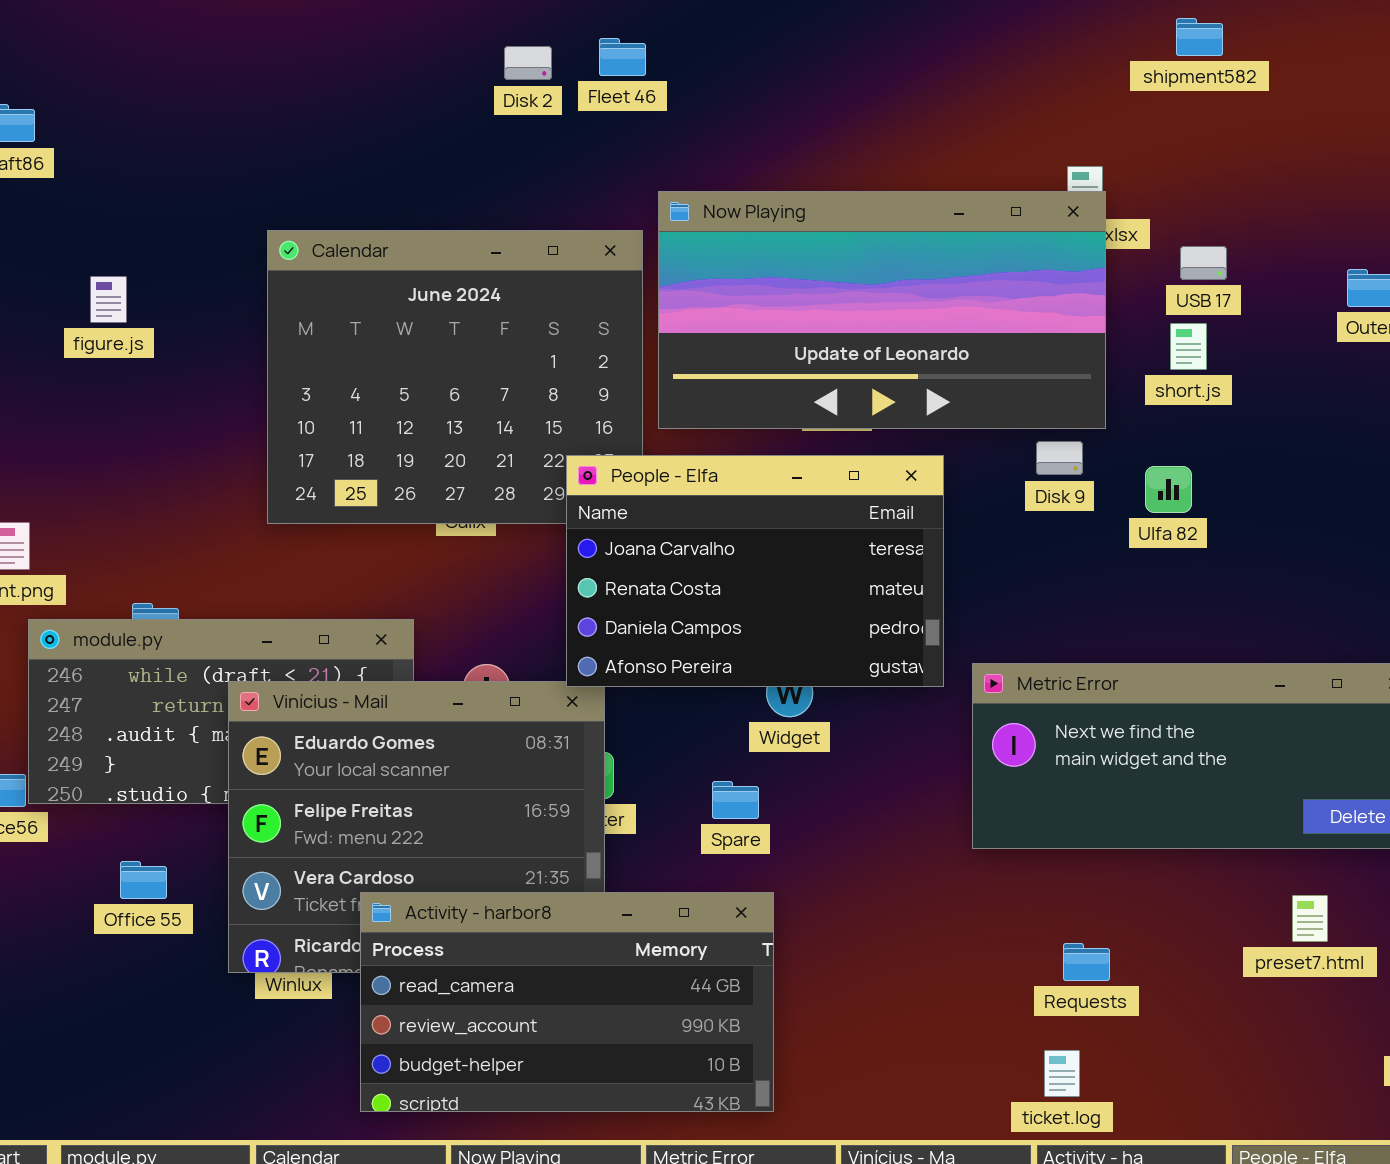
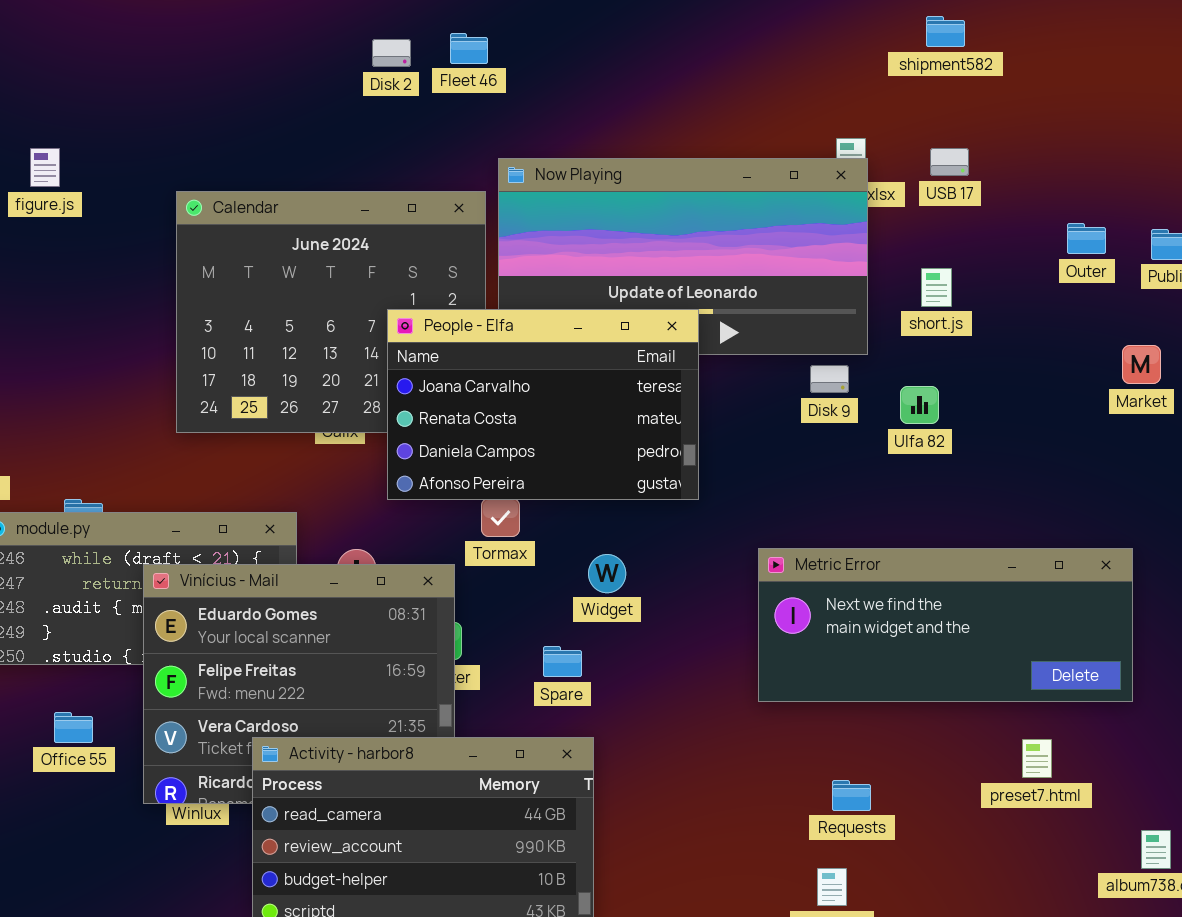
USB 17: [1180,246,1227,280] -> [930,148,969,176], moved
figure.js: [90,276,127,323] -> [30,148,60,187], moved
People - Elfa: [566,455,944,687] -> [387,309,699,500], moved

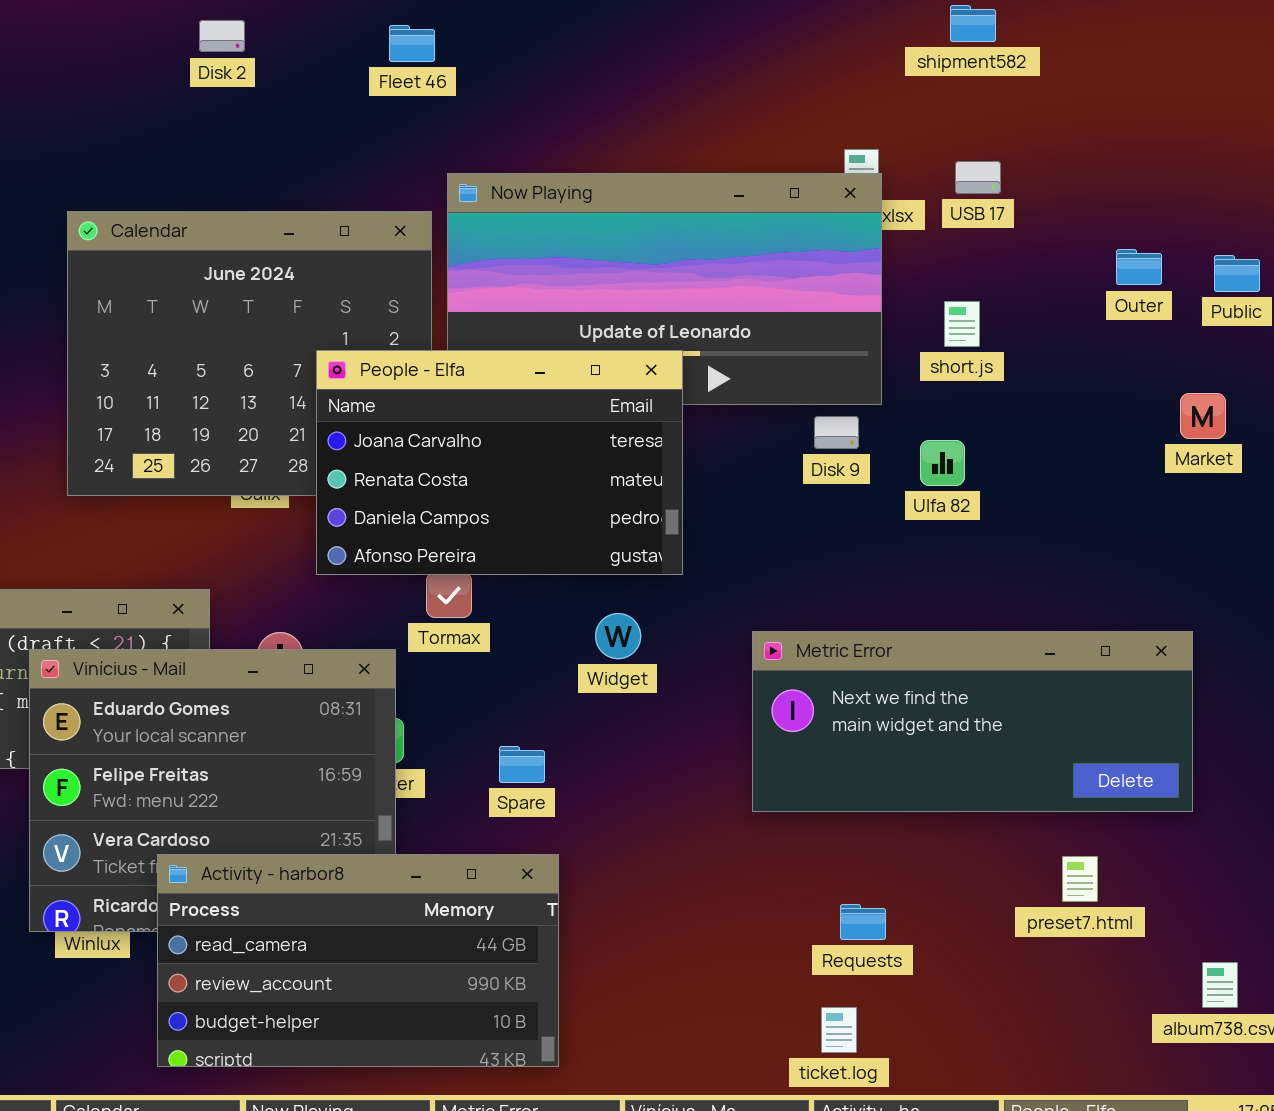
Disk 2: [372,39,411,67] -> [199,20,245,52], moved
Widget: [588,554,626,593] -> [595,613,641,659], moved

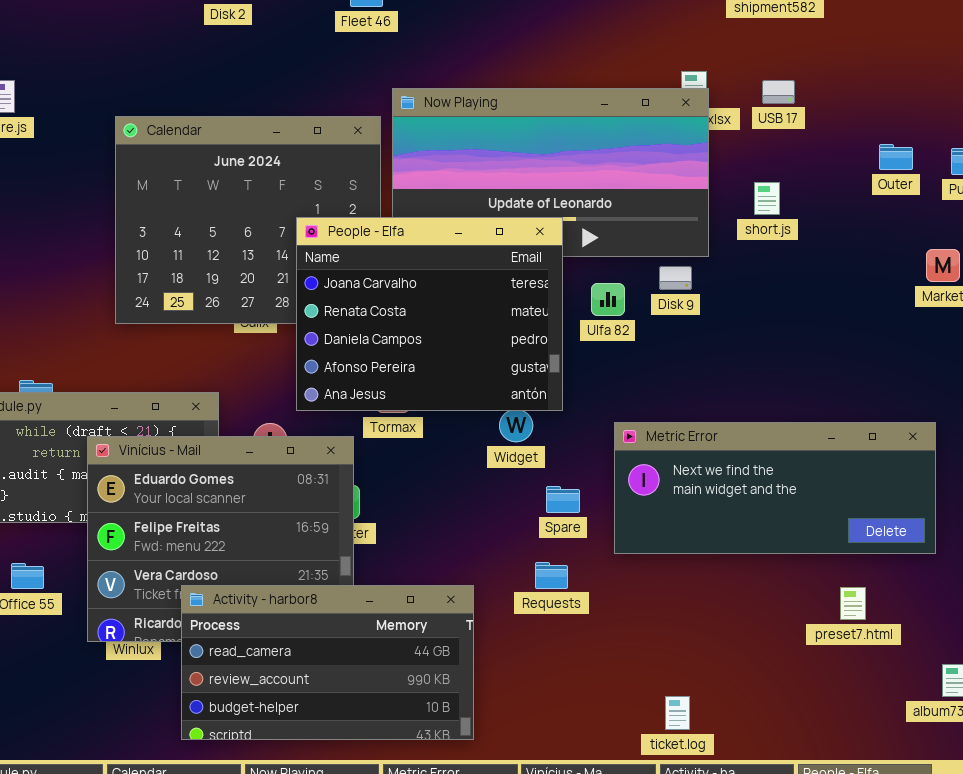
People - Elfa: [316,350,683,575] -> [296,217,563,411], resized
Ulfa 82: [920,440,965,486] -> [591,283,625,316], moved
Spare: [499,746,545,783] -> [546,486,580,513], moved
Requests: [840,904,886,940] -> [535,562,568,589], moved

